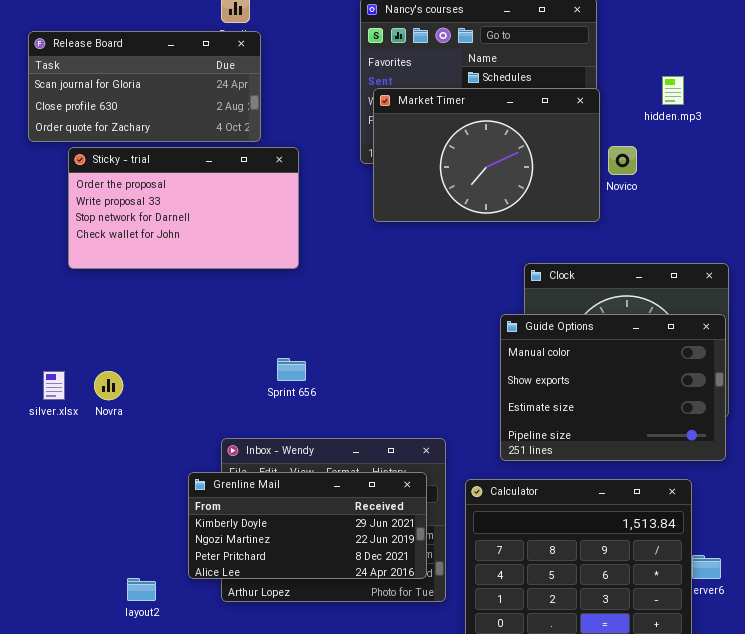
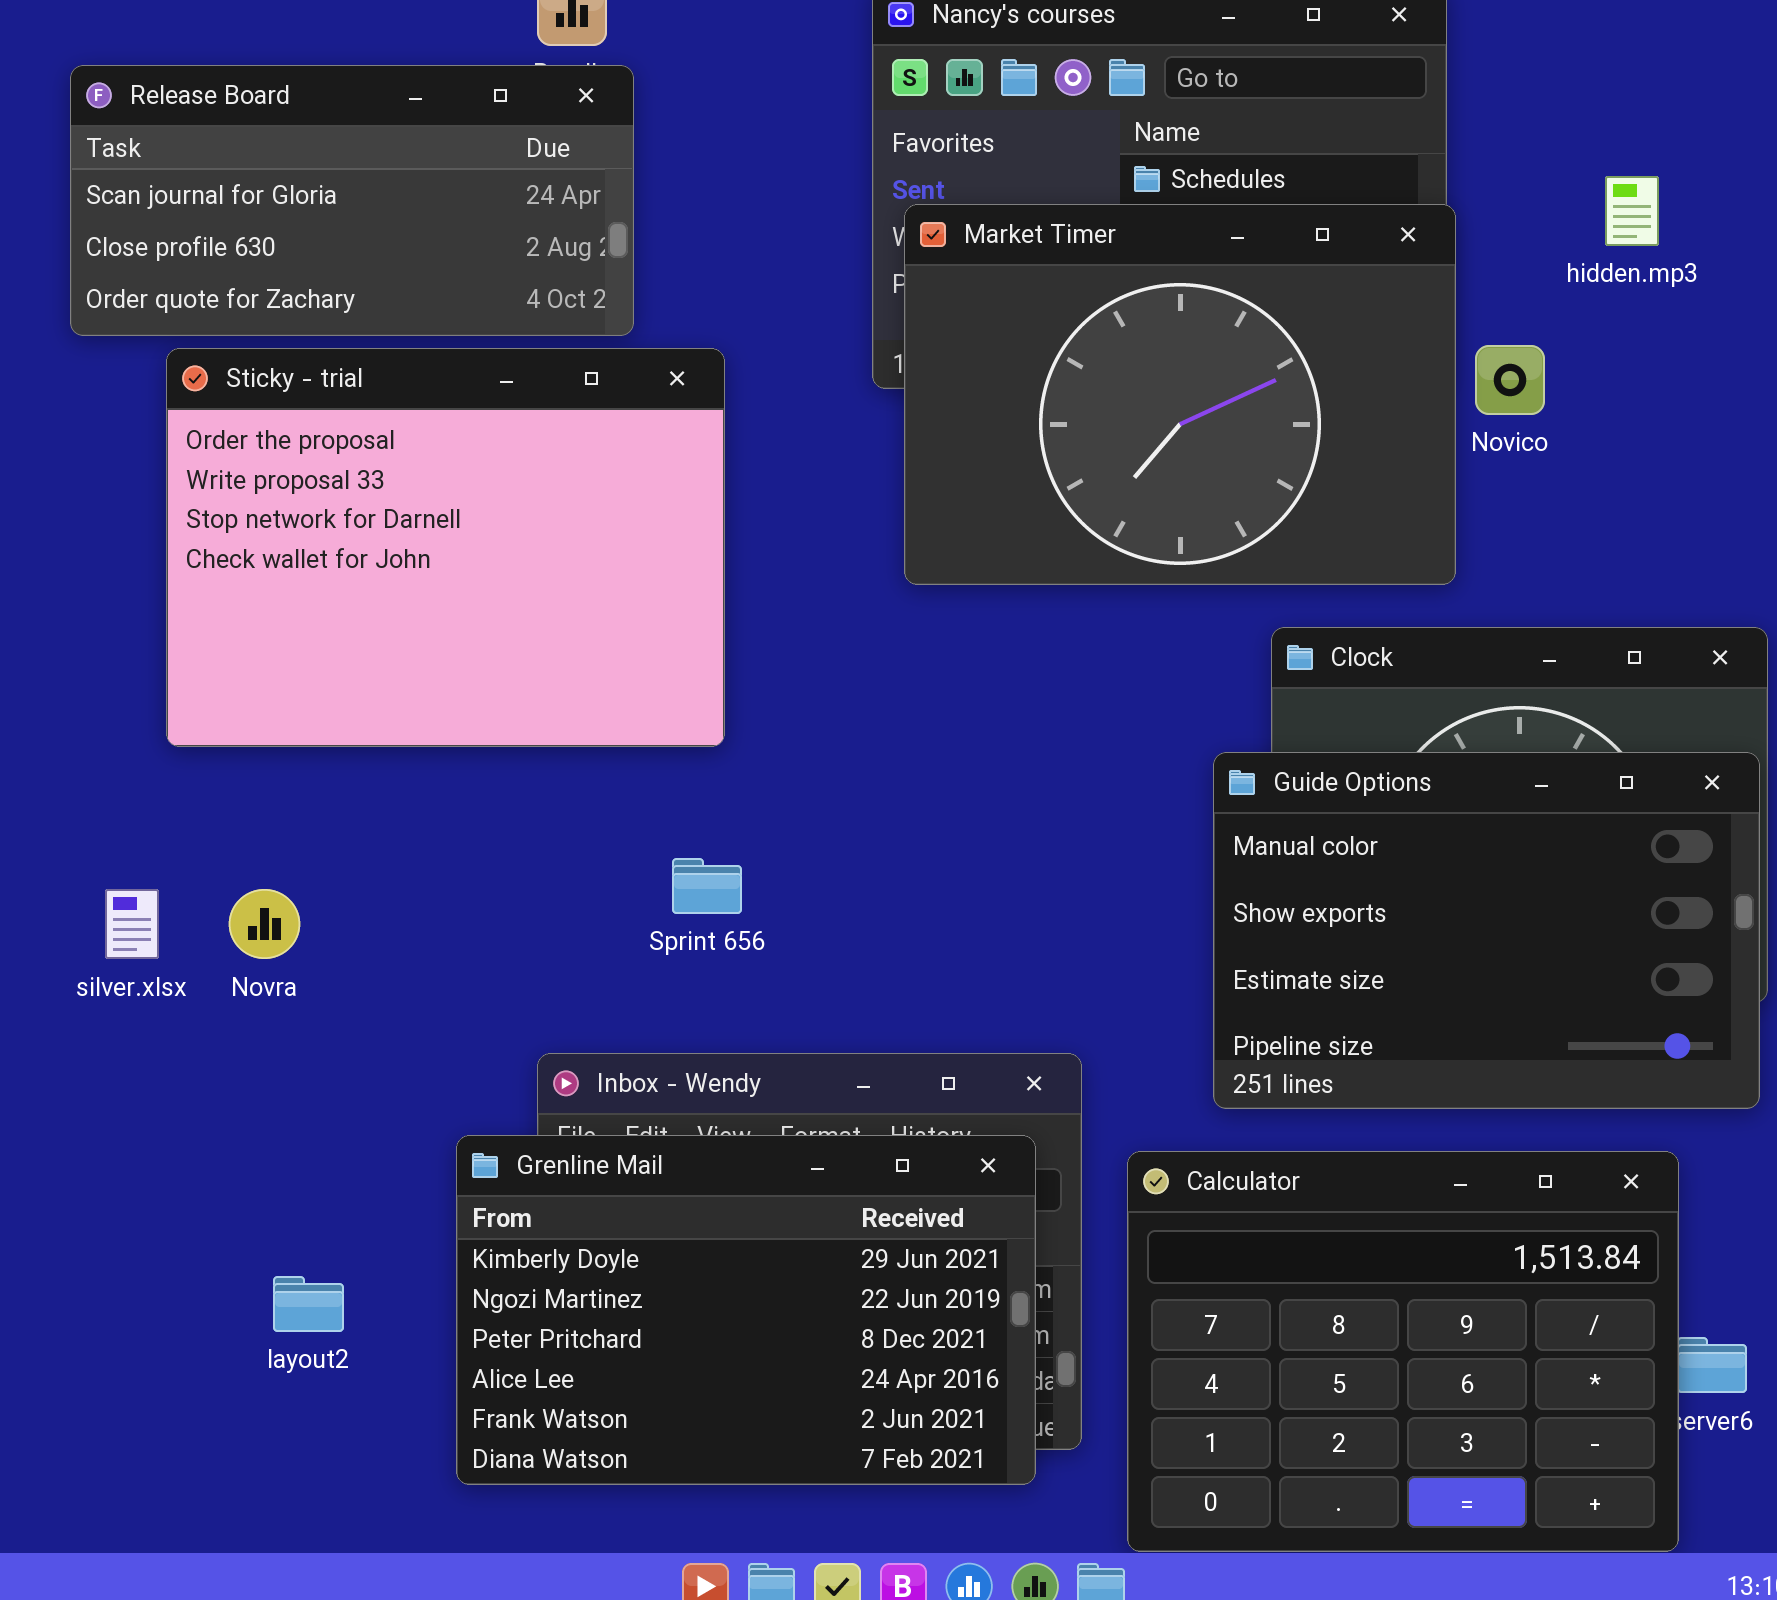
Market Timer: [373,88,600,222] -> [904,204,1456,585], resized
Sticky - trial: [68,147,299,269] -> [166,348,725,747], resized
Grenline Mail: [188,472,427,579] -> [456,1135,1036,1485], resized
layout2: [127,578,156,601] -> [273,1276,344,1332], moved

